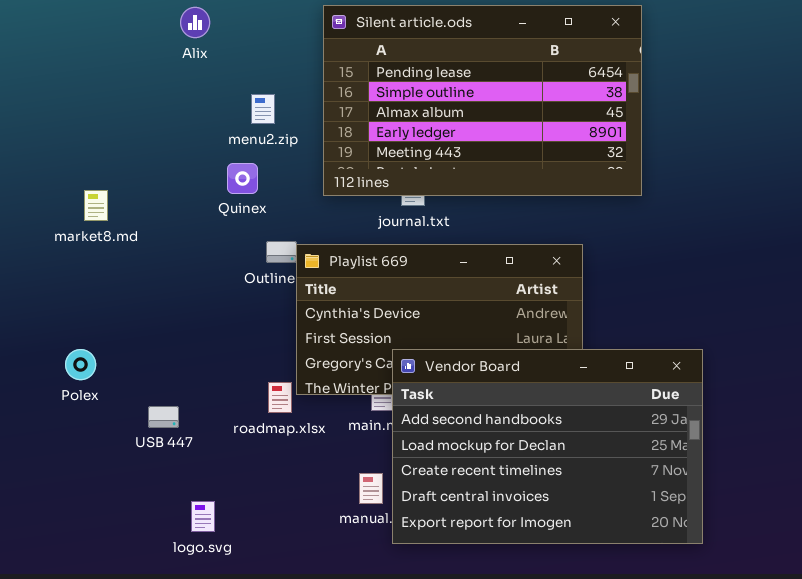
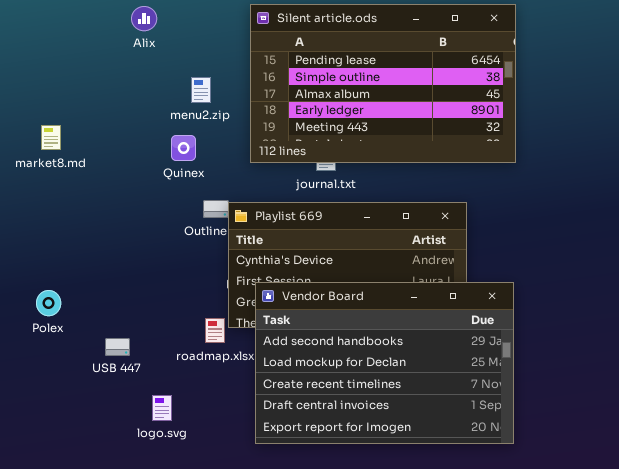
market8.md: [84,190,108,221] -> [41,125,61,150], moved
Vendor Board: [392,349,703,544] -> [255,282,514,444], moved
logo.svg: [191,501,215,532] -> [152,395,172,421], moved

